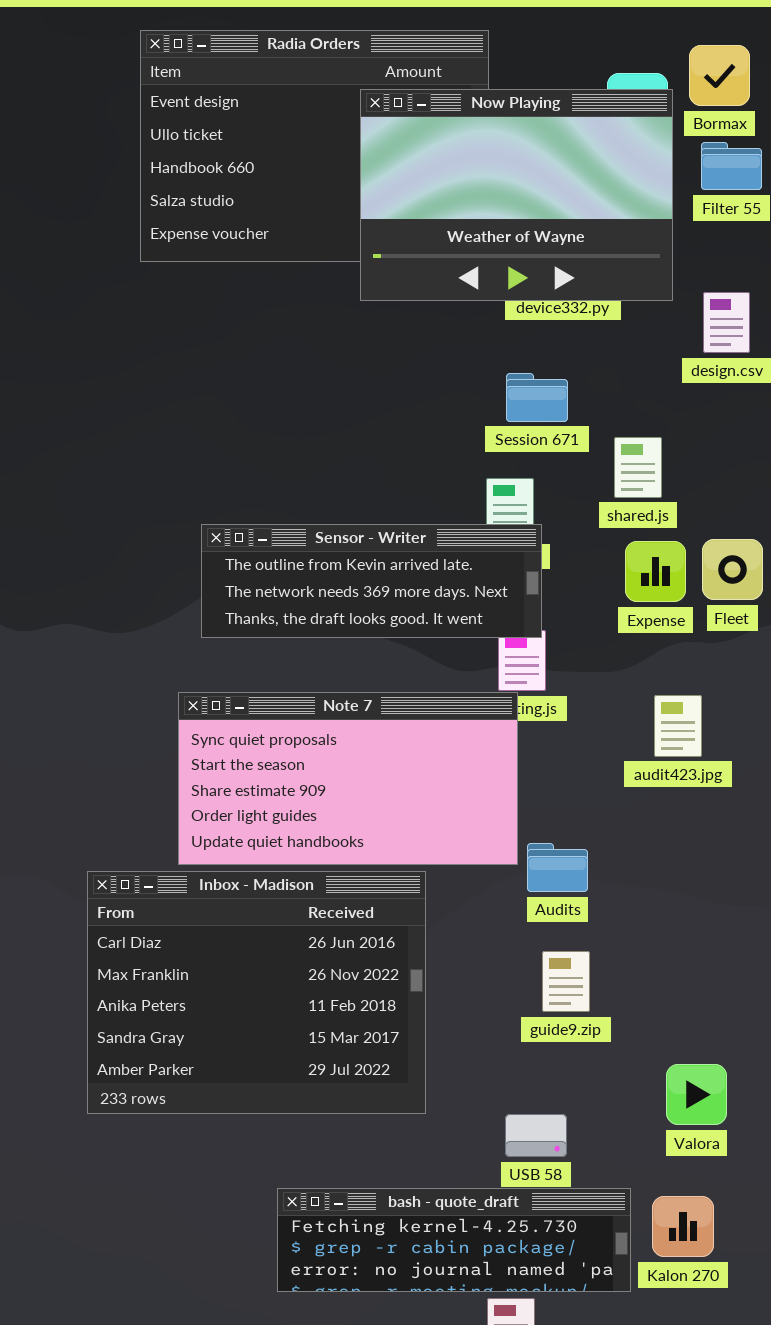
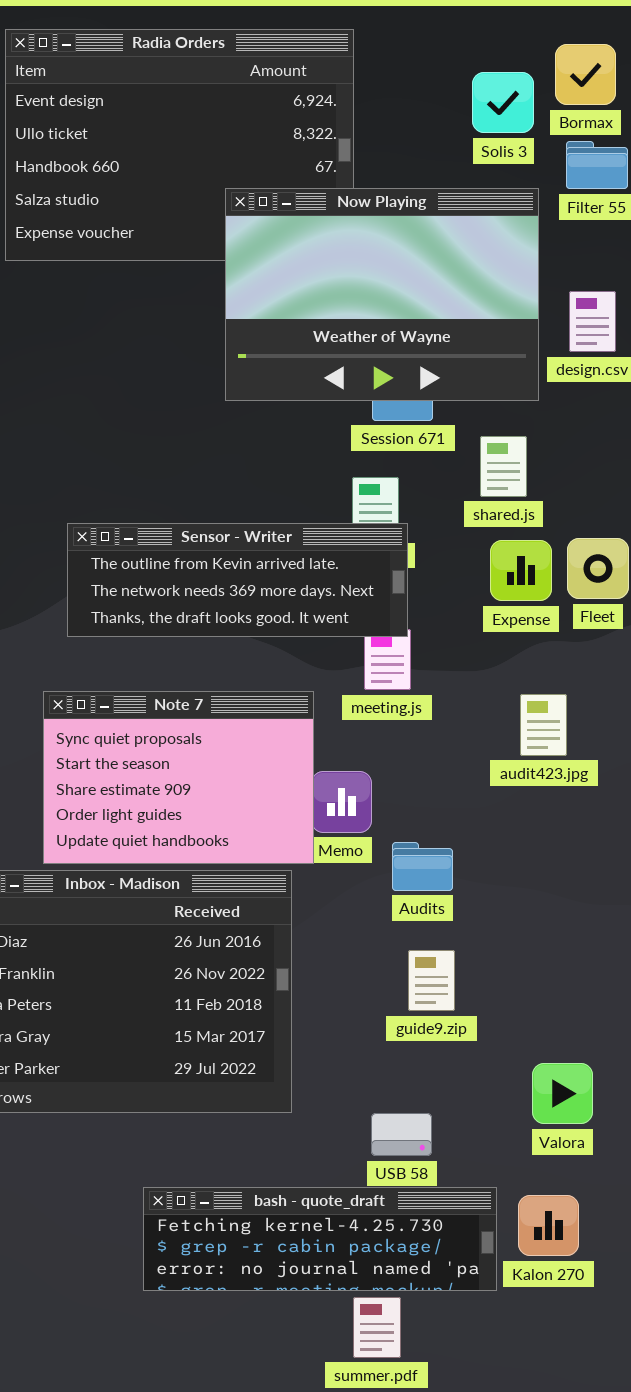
Now Playing: [360,89,673,301] -> [225,188,539,401], moved
Note 7: [178,692,518,865] -> [43,691,314,864], resized

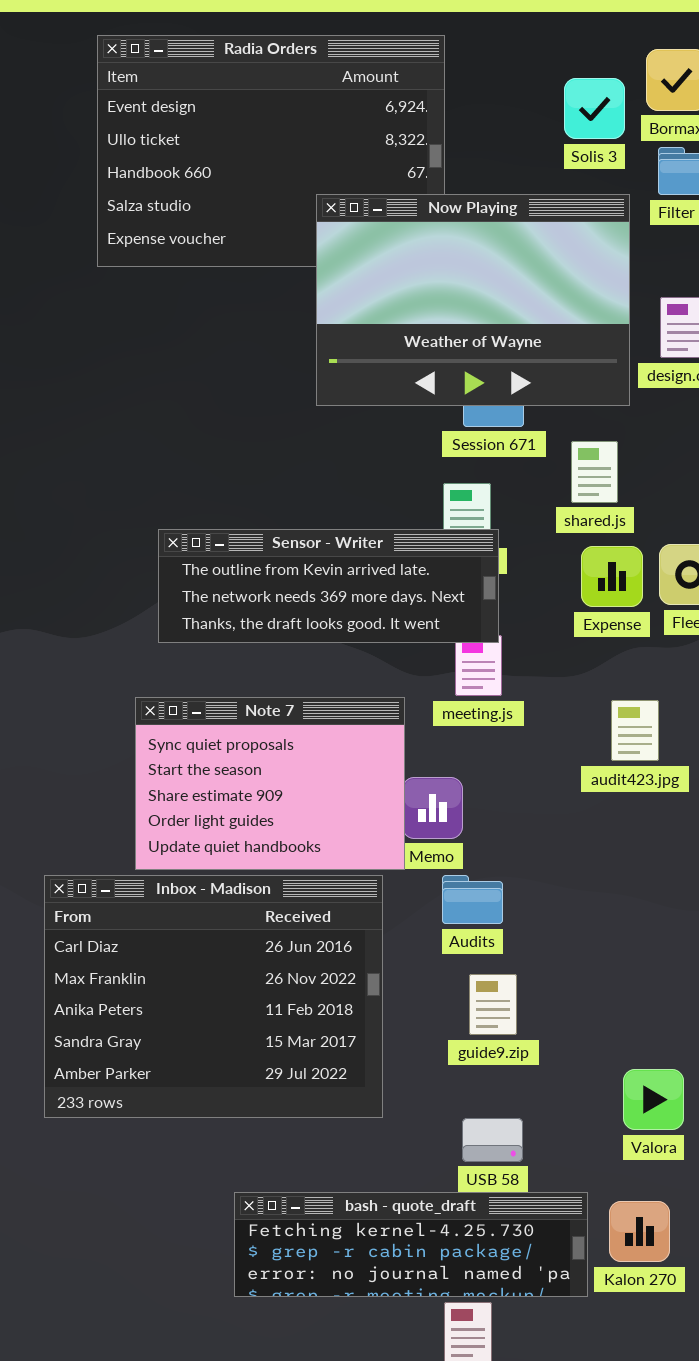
Audits: [392,842,453,891] -> [442,875,503,924], moved
guide9.zip: [408,950,455,1011] -> [469,974,517,1035], moved

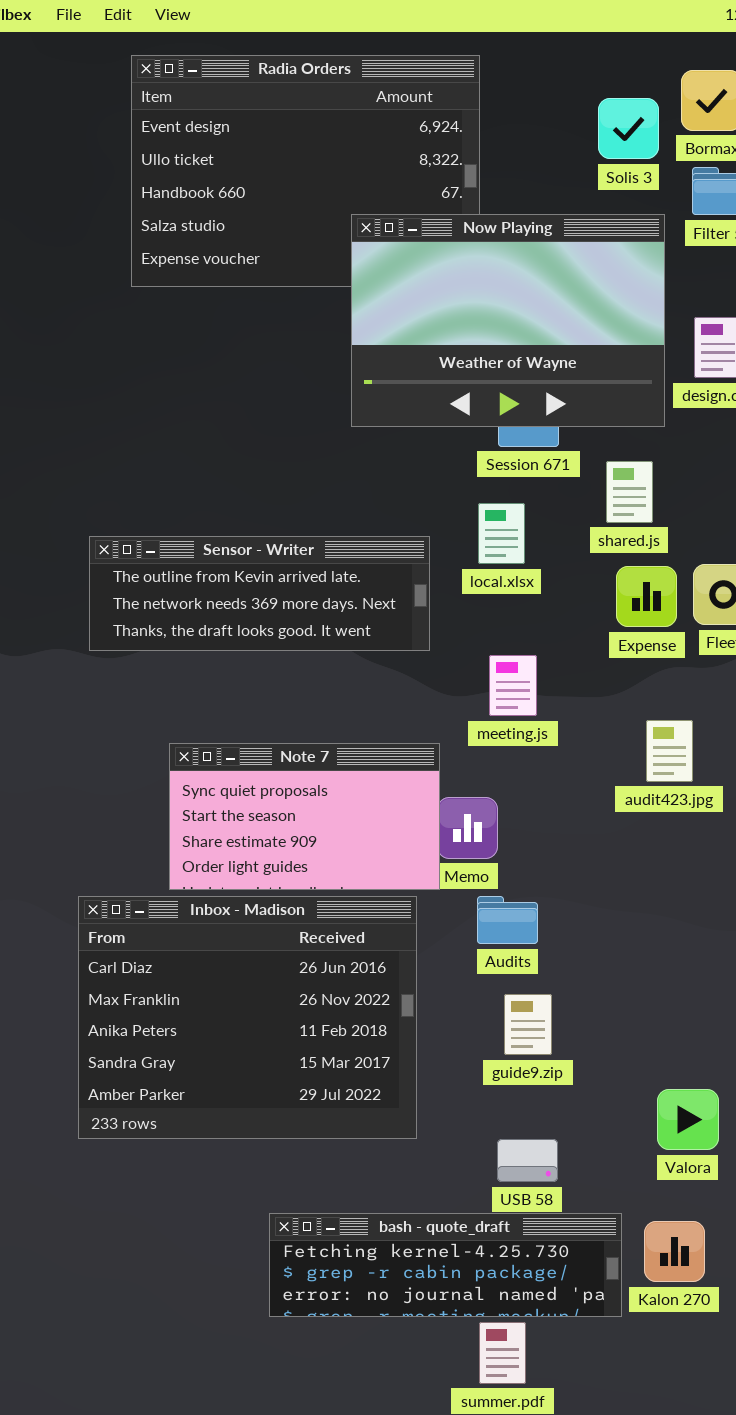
Sensor - Writer: [158,529,499,643] -> [89,536,430,651], moved
Note 7: [135,697,405,870] -> [169,743,440,890], resized

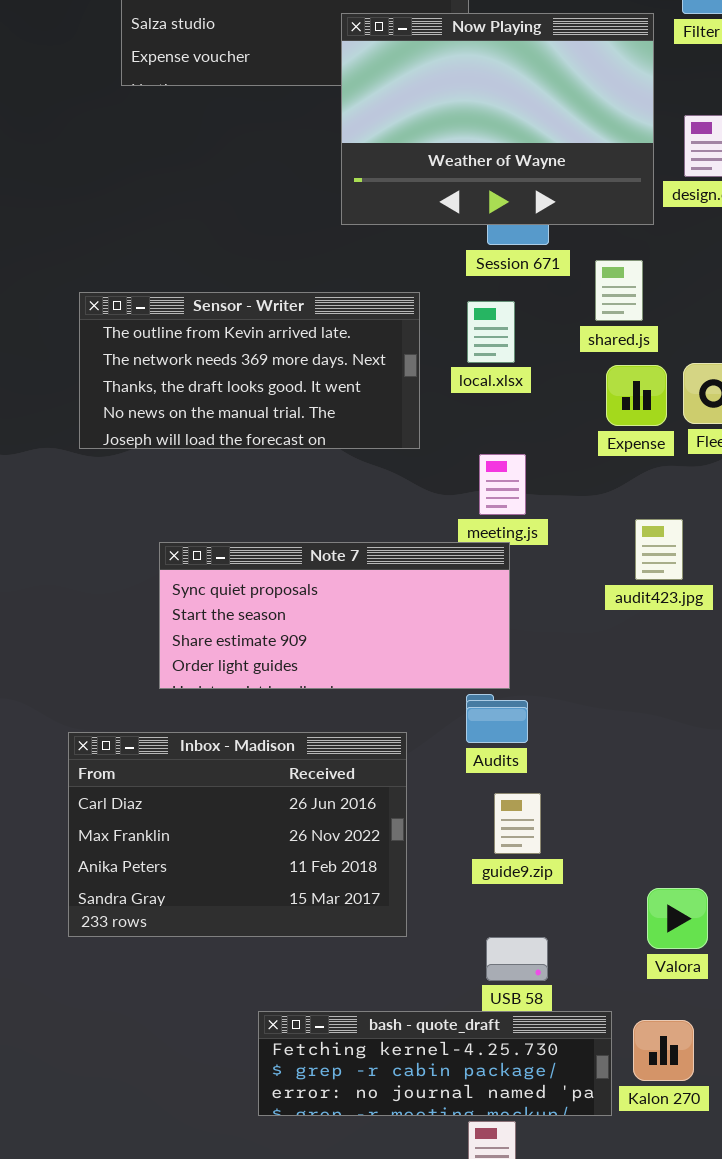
Sensor - Writer: [89,536,430,651] -> [79,292,420,449], resized
Note 7: [169,743,440,890] -> [159,542,510,689], resized
Inbox - Madison: [78,896,417,1139] -> [68,732,407,937], resized

